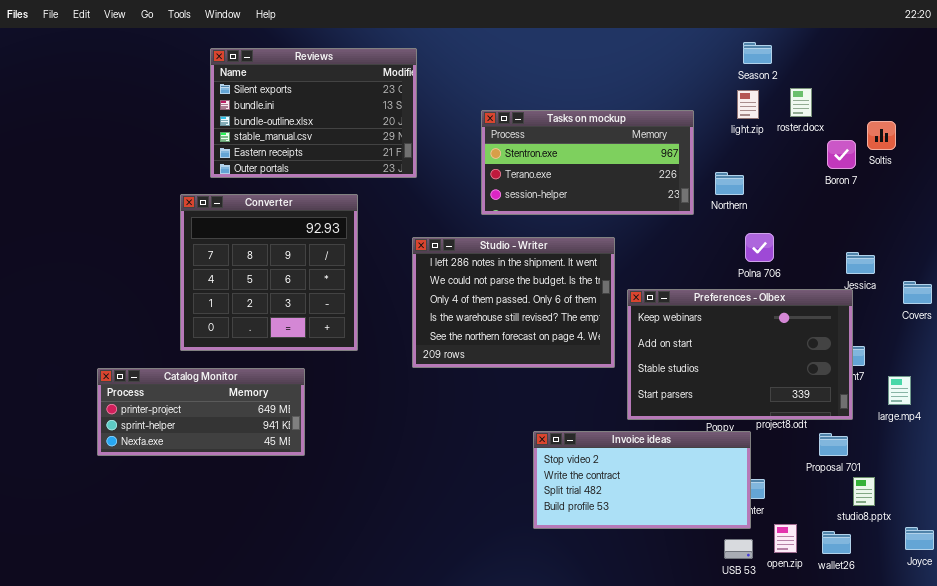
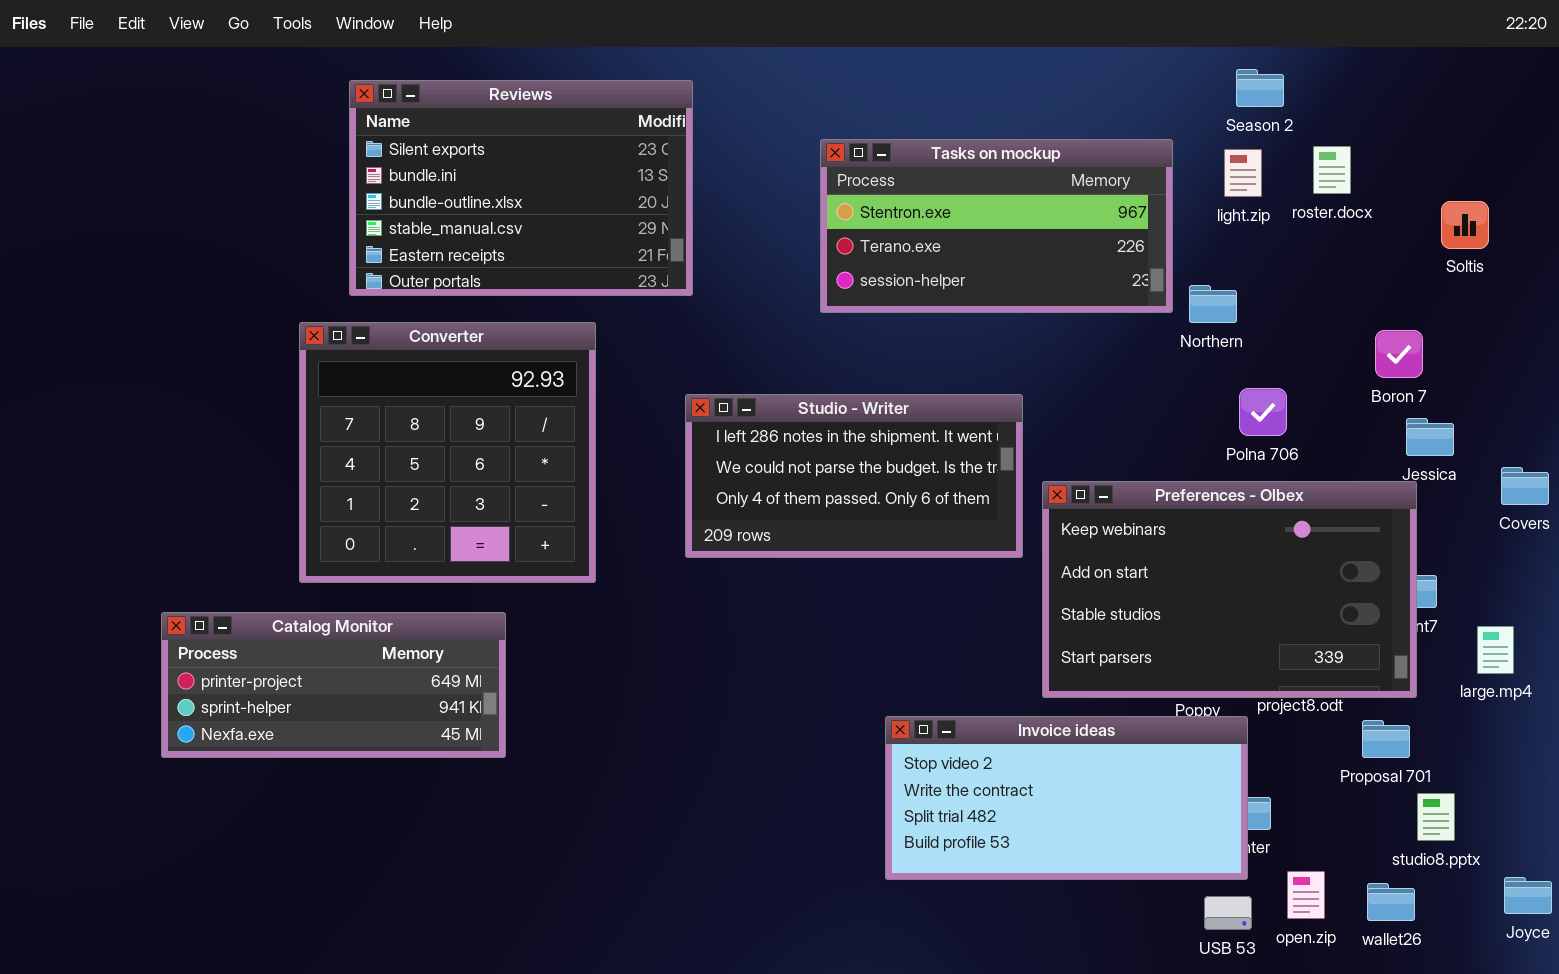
Tasks on mockup: [481,110,694,215] -> [820,139,1173,313], moved
Boron 7: [827,140,856,169] -> [1375,330,1423,378], moved
Studio - Writer: [412,237,615,368] -> [685,394,1023,558], resized

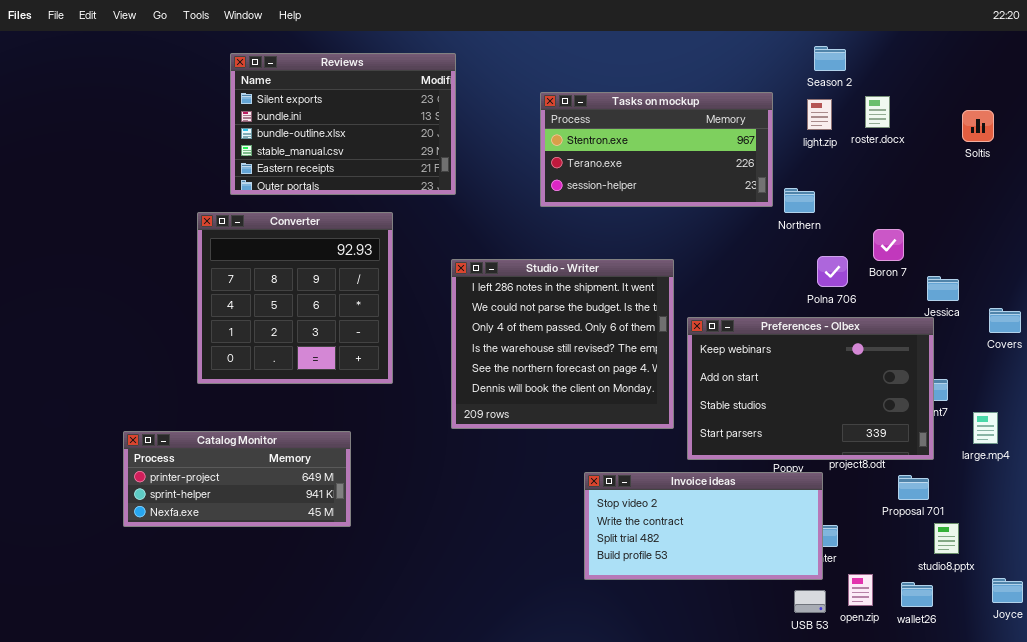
Soltis: [1441,201,1489,249] -> [962,110,994,142], moved
Boron 7: [1375,330,1423,378] -> [873,229,904,261], moved
Studio - Writer: [685,394,1023,558] -> [451,259,674,429], resized
Catalog Monitor: [161,612,506,758] -> [123,431,351,527], moved

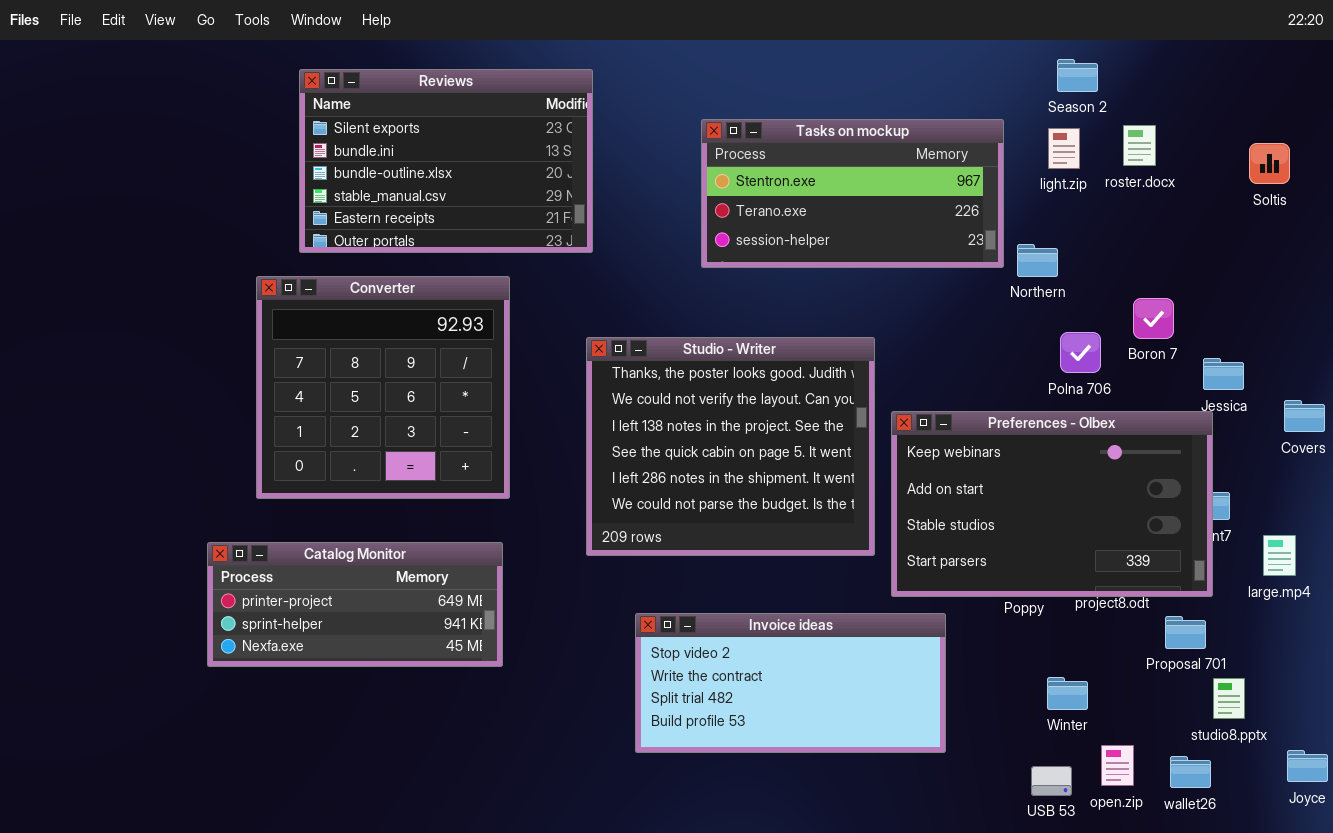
Studio - Writer: [451,259,674,429] -> [586,337,875,556], scrolled up 4 rows
Catalog Monitor: [123,431,351,527] -> [207,542,503,667], moved
Invoice ideas: [584,472,823,580] -> [635,613,946,753], moved

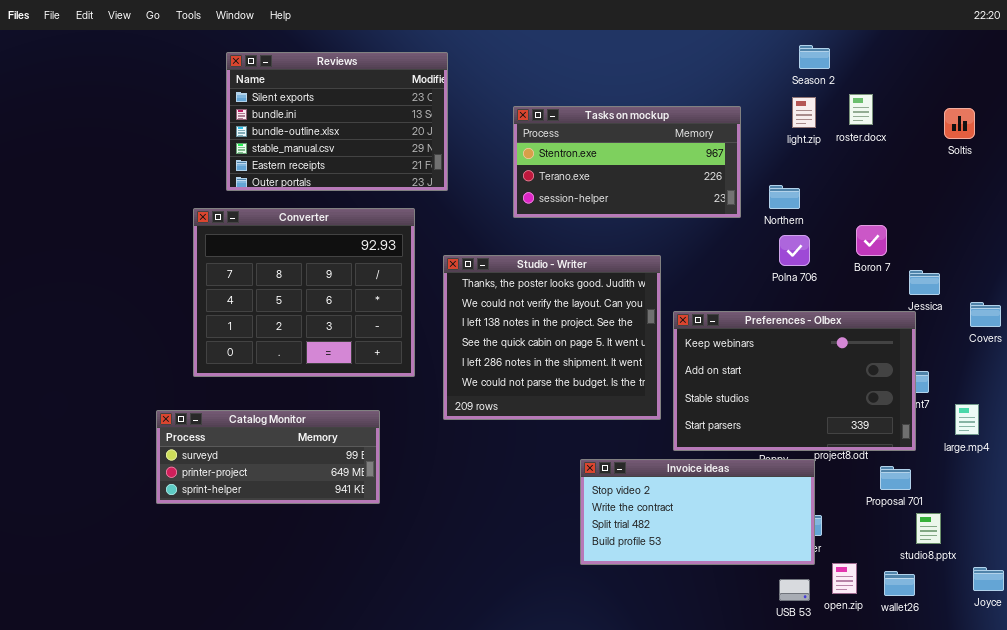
Tasks on mockup: [701,119,1004,268] -> [513,106,741,218], moved
Converter: [256,276,510,499] -> [193,208,415,377], resized
Polna 706: [1060,332,1101,373] -> [779,235,810,266], moved
Catalog Monitor: [207,542,503,667] -> [156,410,380,504], scrolled up 1 row
Invoice ideas: [635,613,946,753] -> [580,459,815,565], moved

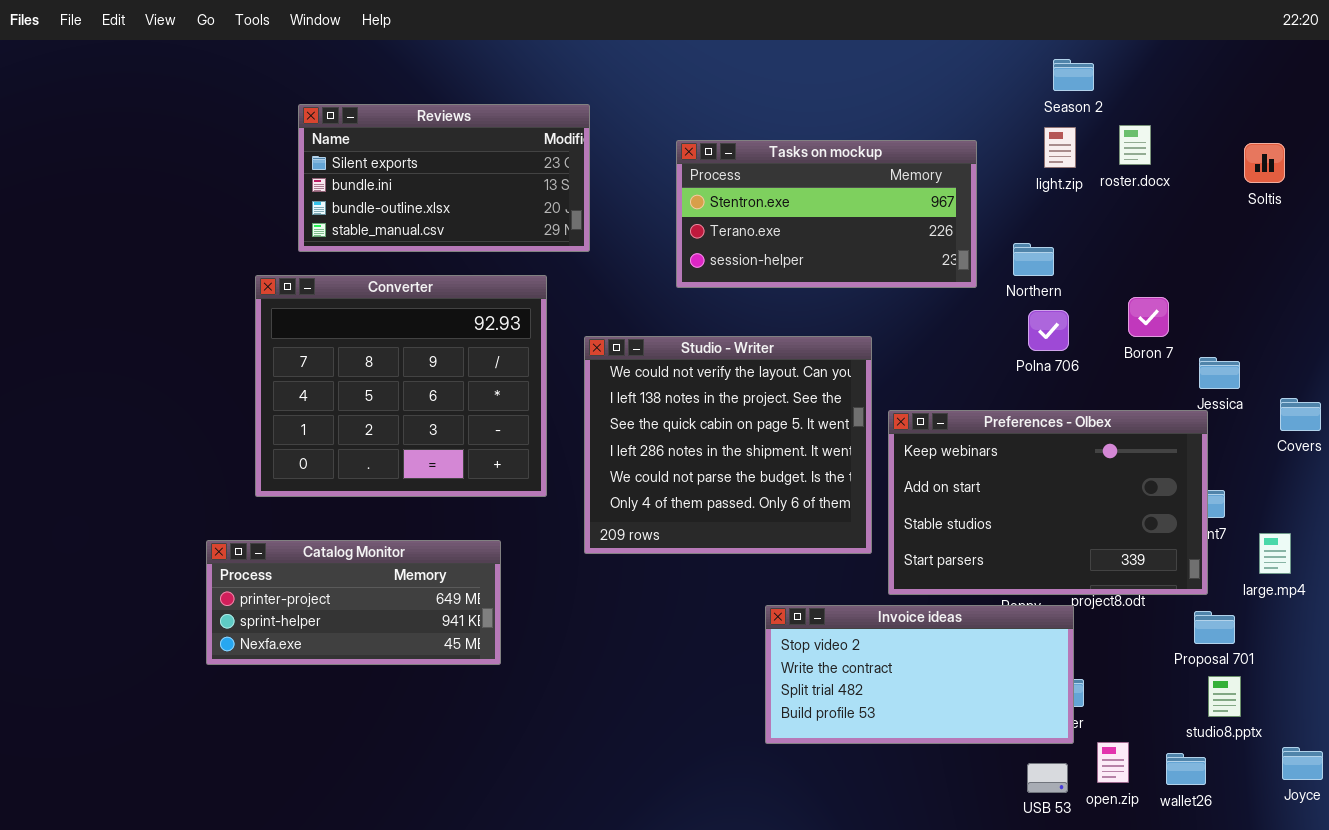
Reviews: [226,52,448,191] -> [298,104,590,252], resized
Studio - Writer: [443,255,661,420] -> [584,336,872,554], scrolled down 1 row
Catalog Monitor: [156,410,380,504] -> [206,540,501,665], scrolled down 1 row
Proposal 701: [880,466,911,490] -> [1194,611,1235,644], moved

